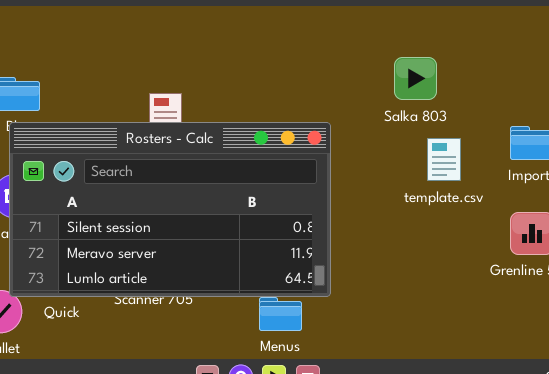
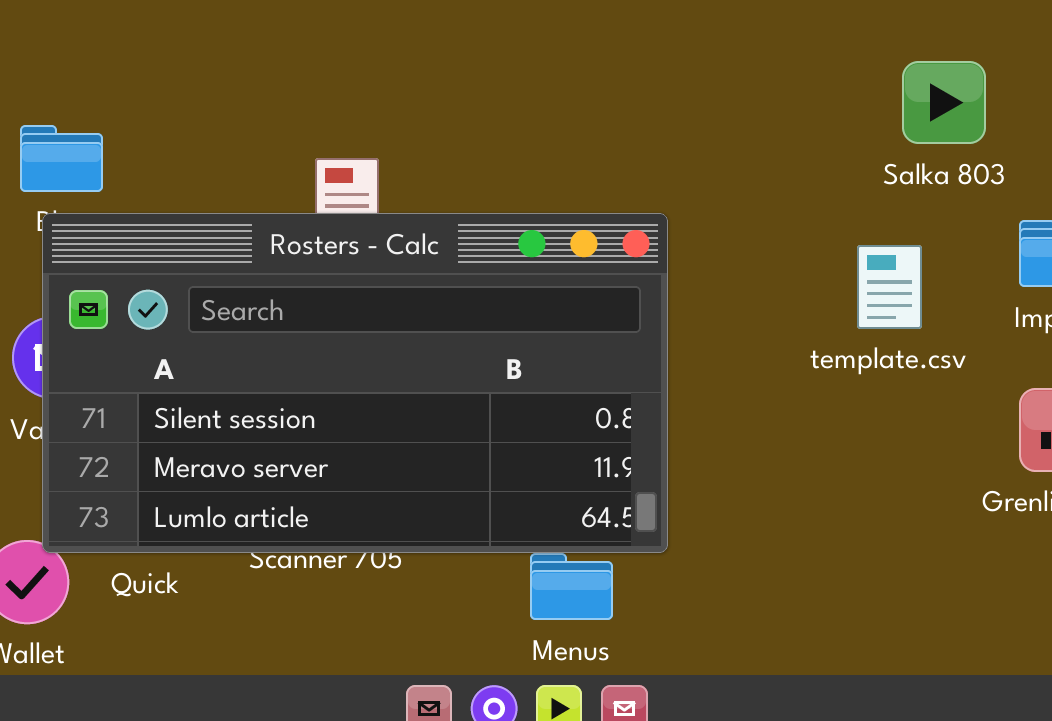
Salka 803: [394,57,437,100] -> [902,61,986,144], moved

